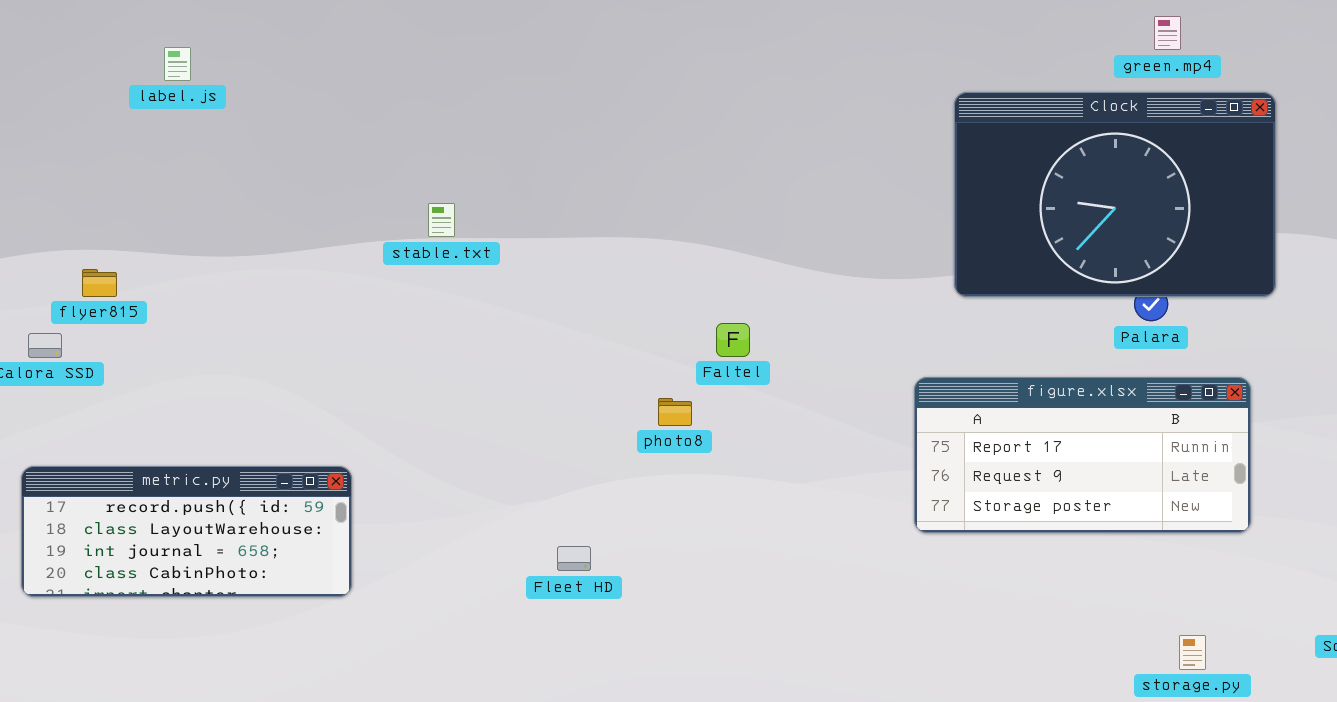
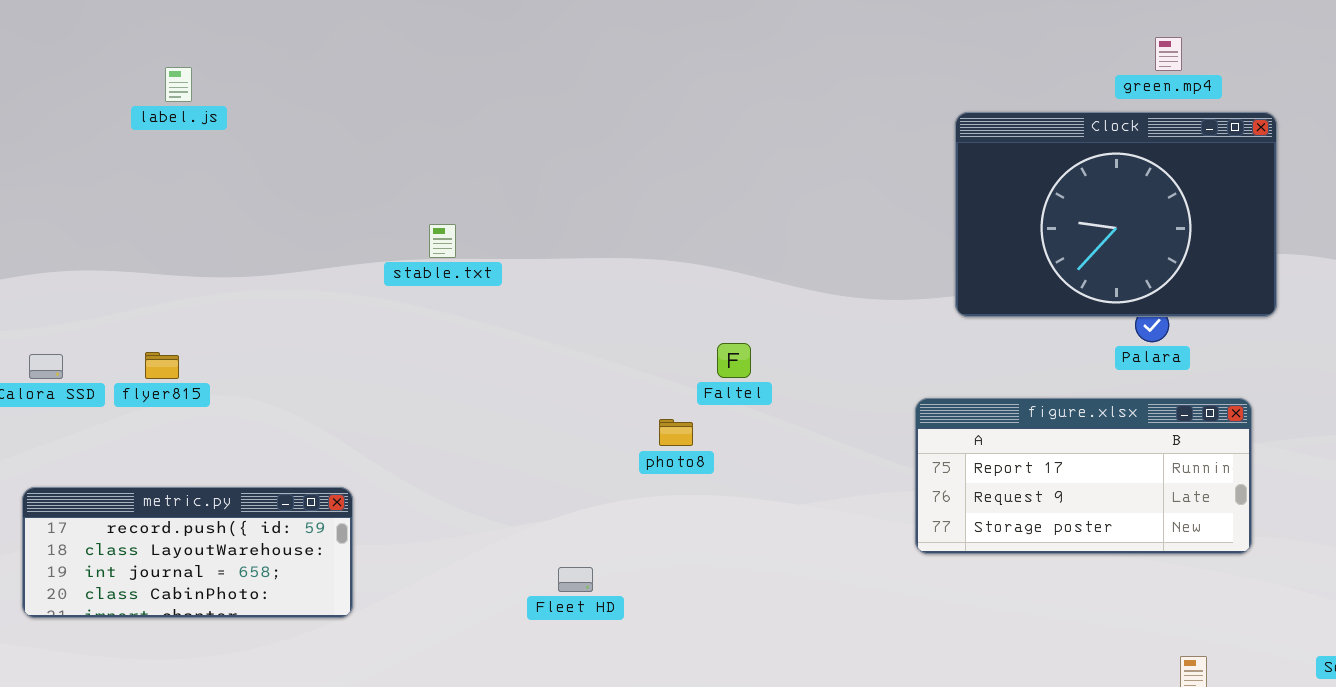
flyer815: [82,269,117,297] -> [145,352,179,379], moved

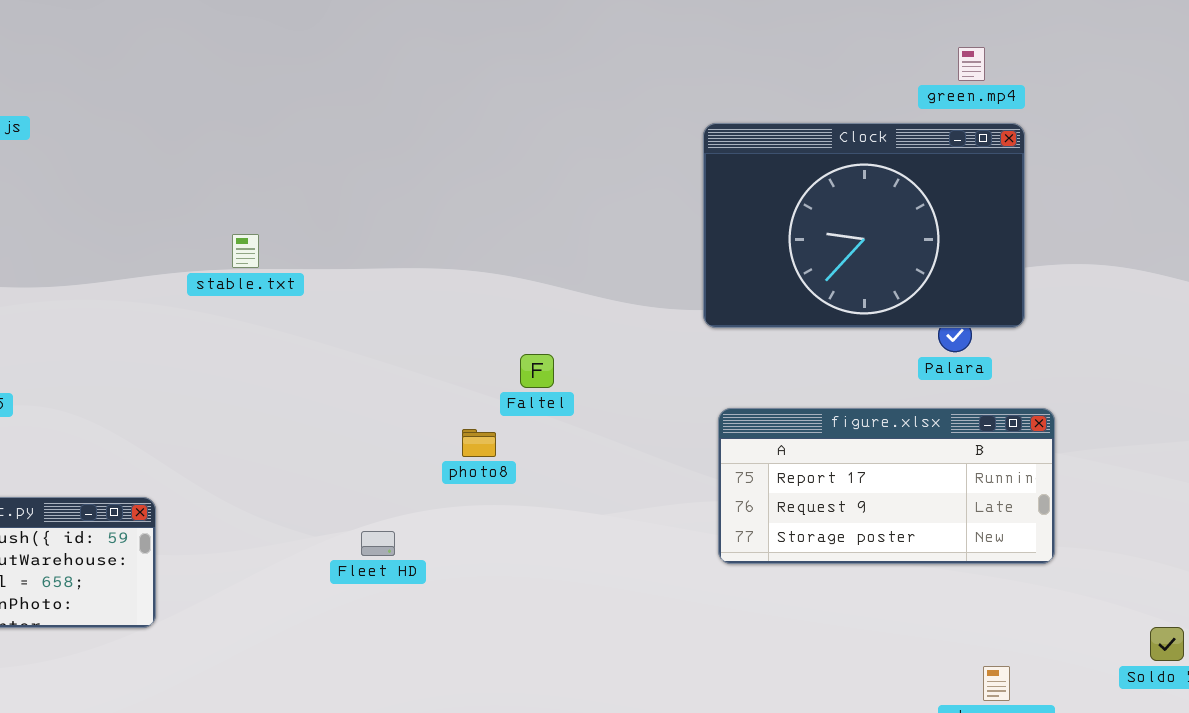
Clock: [955,112,1277,317] -> [703,123,1025,328], moved
Fleet HD: [558,567,593,592] -> [361,531,395,556], moved

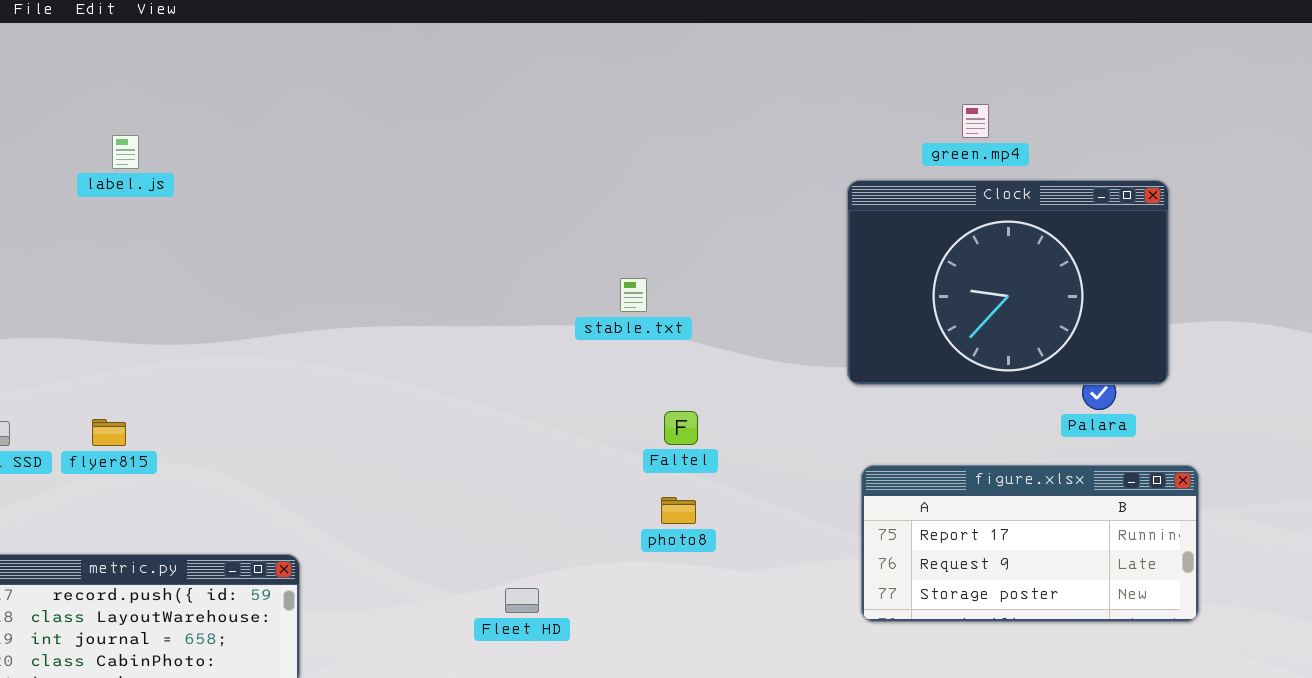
green.mp4: [958,47,985,81] -> [962,104,989,138], moved
stable.txt: [232,234,259,268] -> [620,278,647,312], moved
photo8: [462,429,496,457] -> [661,497,696,524], moved

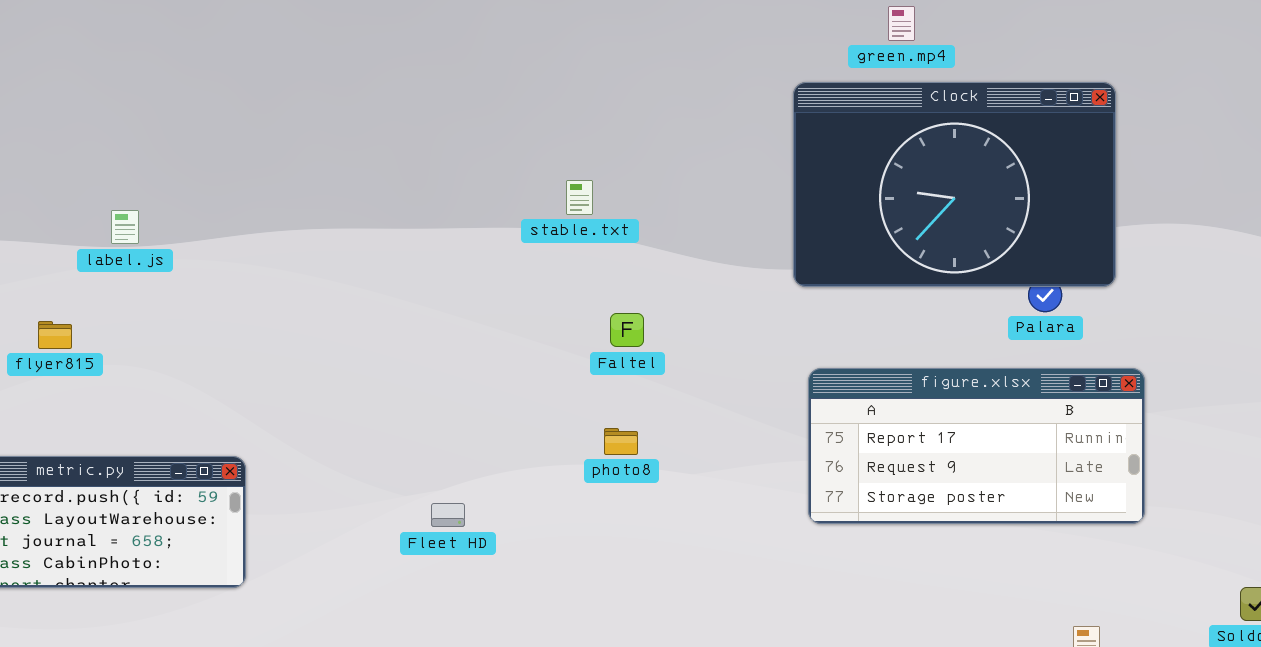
green.mp4: [962,104,989,138] -> [888,6,915,41], moved
label.js: [112,135,139,169] -> [111,210,139,244], moved
photo8: [661,497,696,524] -> [604,428,638,455], moved
Fleet HD: [505,588,539,613] -> [431,503,465,527], moved

